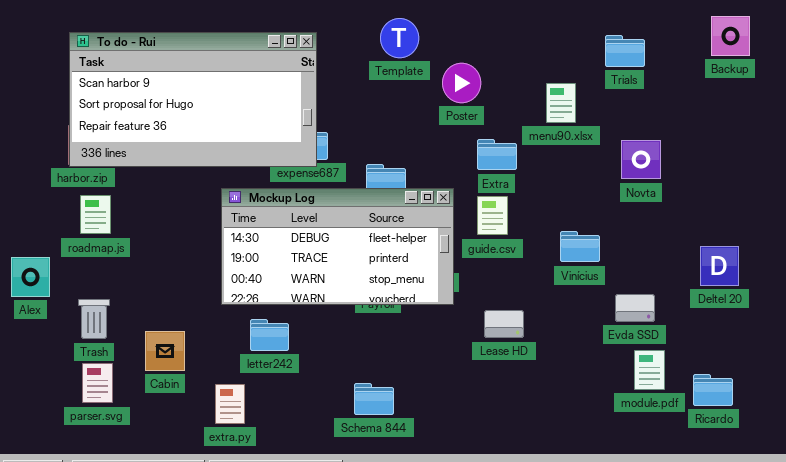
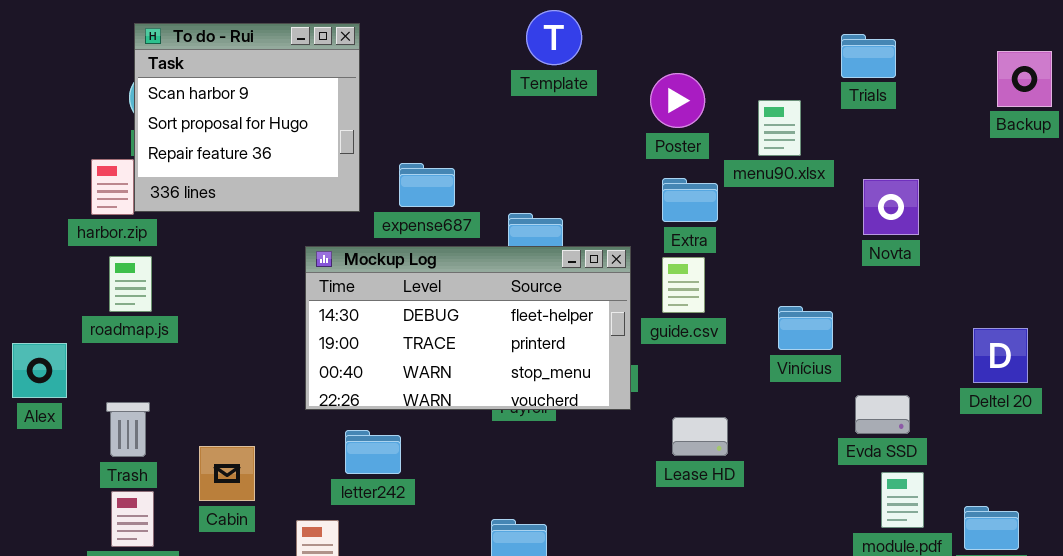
Backup: [711,16,750,56] -> [997,51,1052,107], moved
To do - Rui: [69,32,317,167] -> [134,23,360,212], moved, resized
Poster: [442,63,481,103] -> [650,73,705,128], moved

